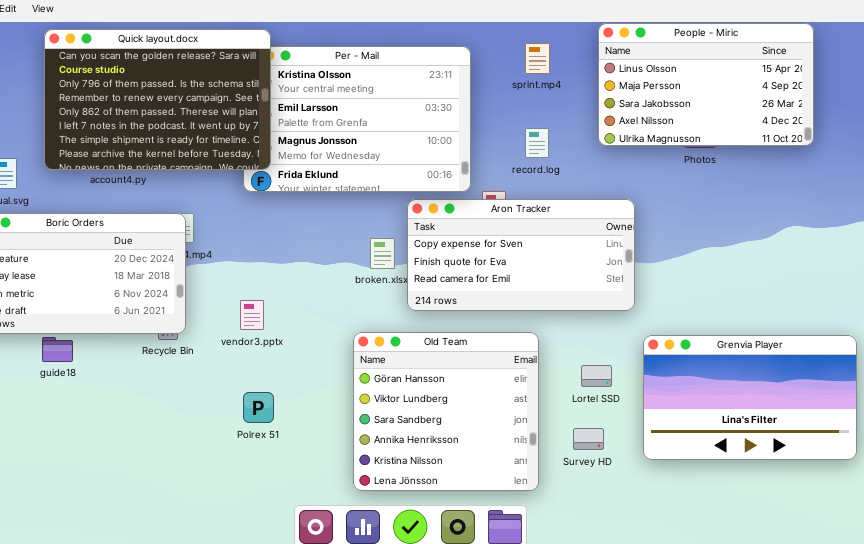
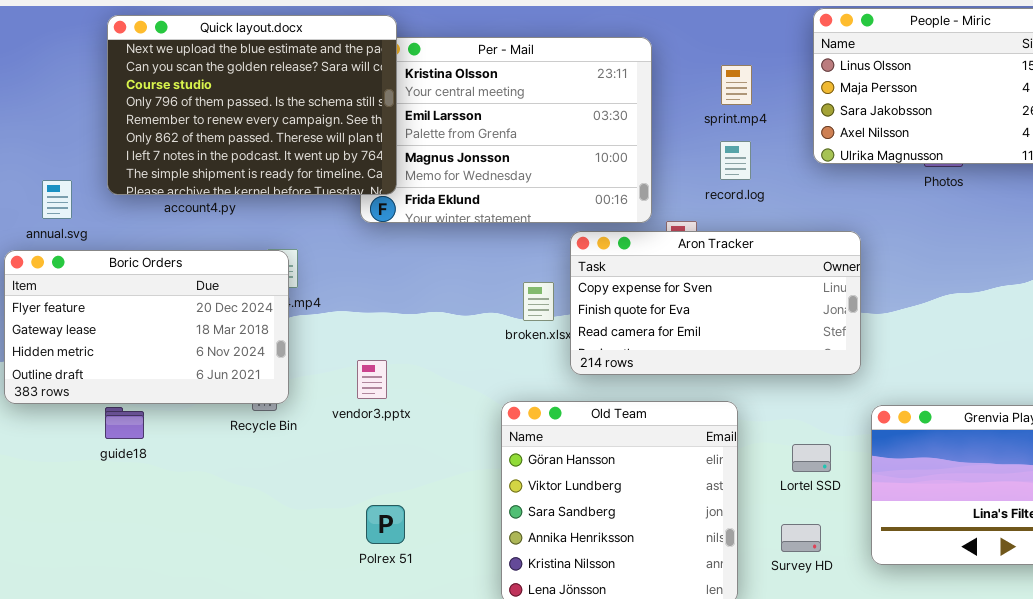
Quick layout.docx: [44,29,271,170] -> [107,15,397,195], scrolled up 1 row
sprint.mp4: [525,43,550,74] -> [721,65,752,105], moved
Polrex 51: [243,392,274,423] -> [366,505,405,544], moved

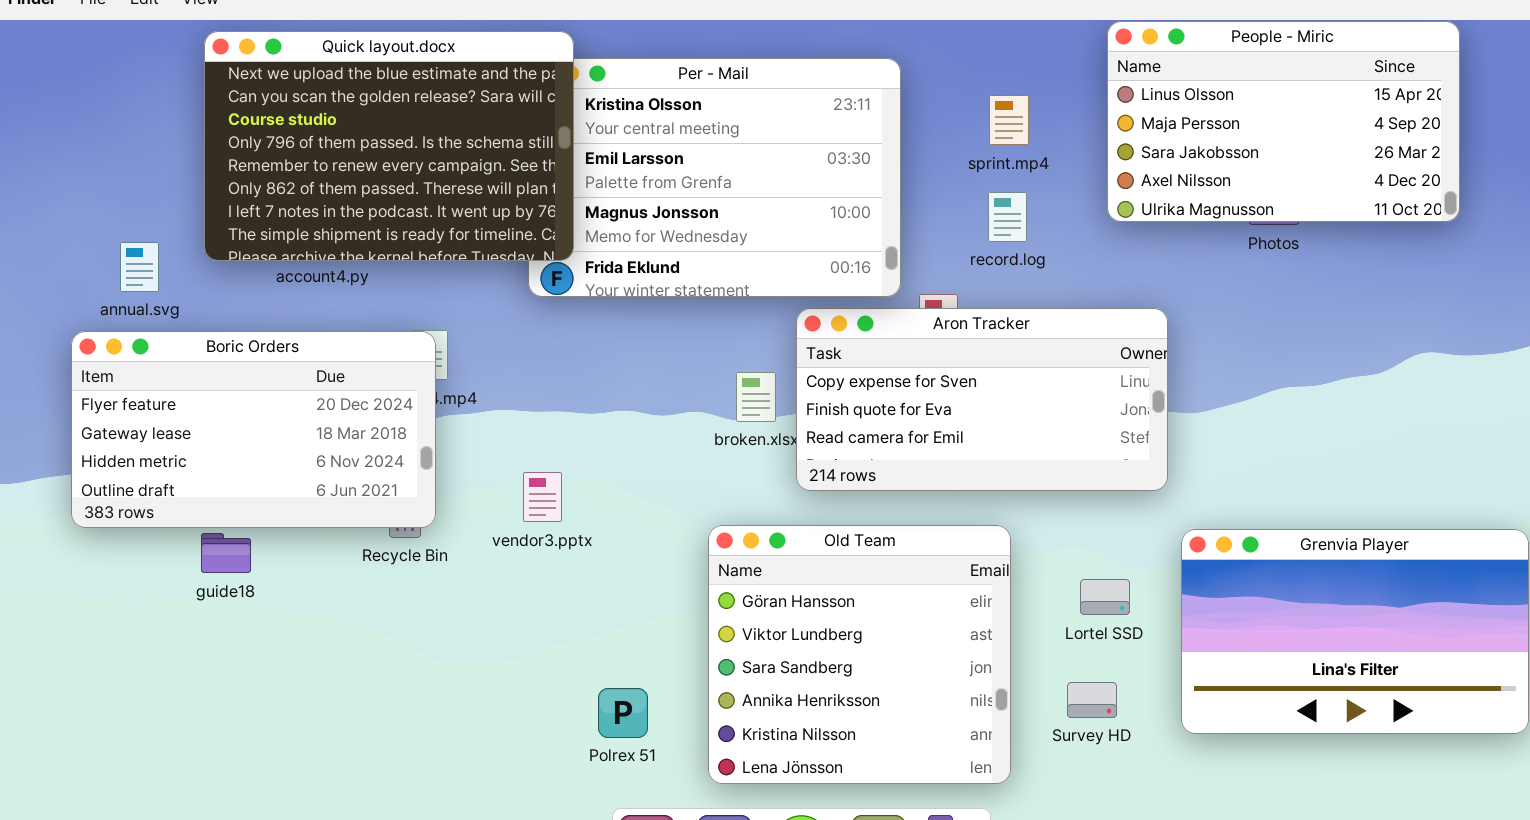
Polrex 51: [366,505,405,544] -> [598,688,648,738], moved

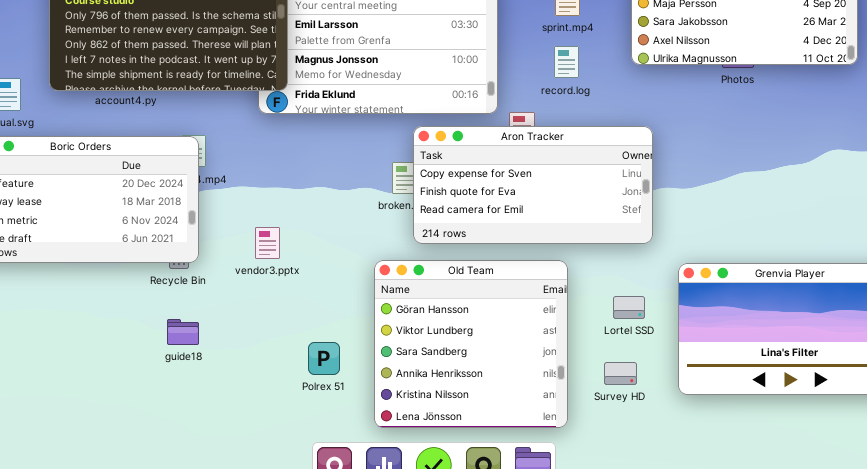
Aron Tracker: [796,308,1168,491] -> [413,126,653,244], moved
guide18: [201,533,251,573] -> [167,319,199,345], moved
Polrex 51: [598,688,648,738] -> [308,342,340,375], moved

